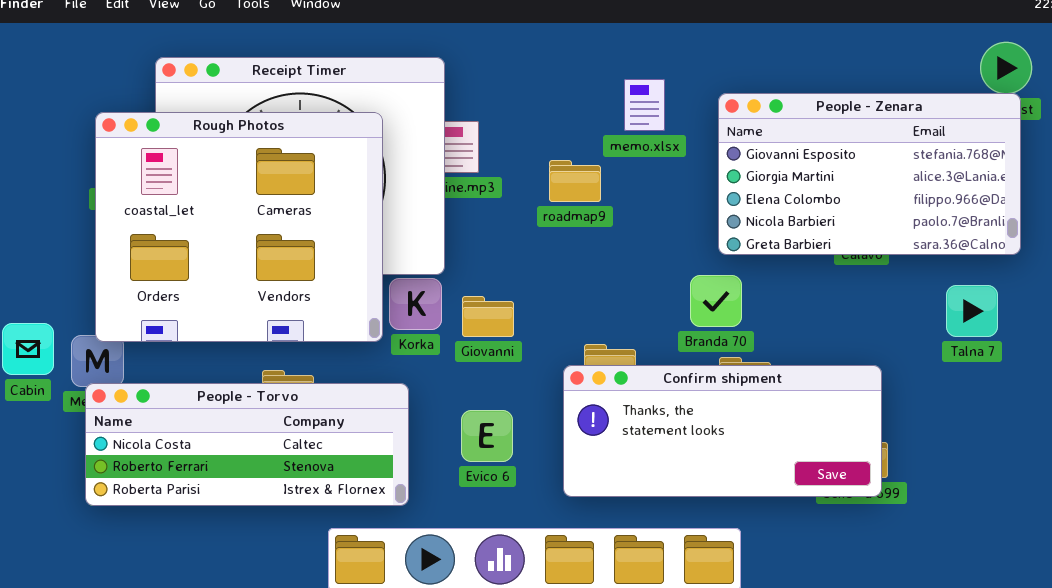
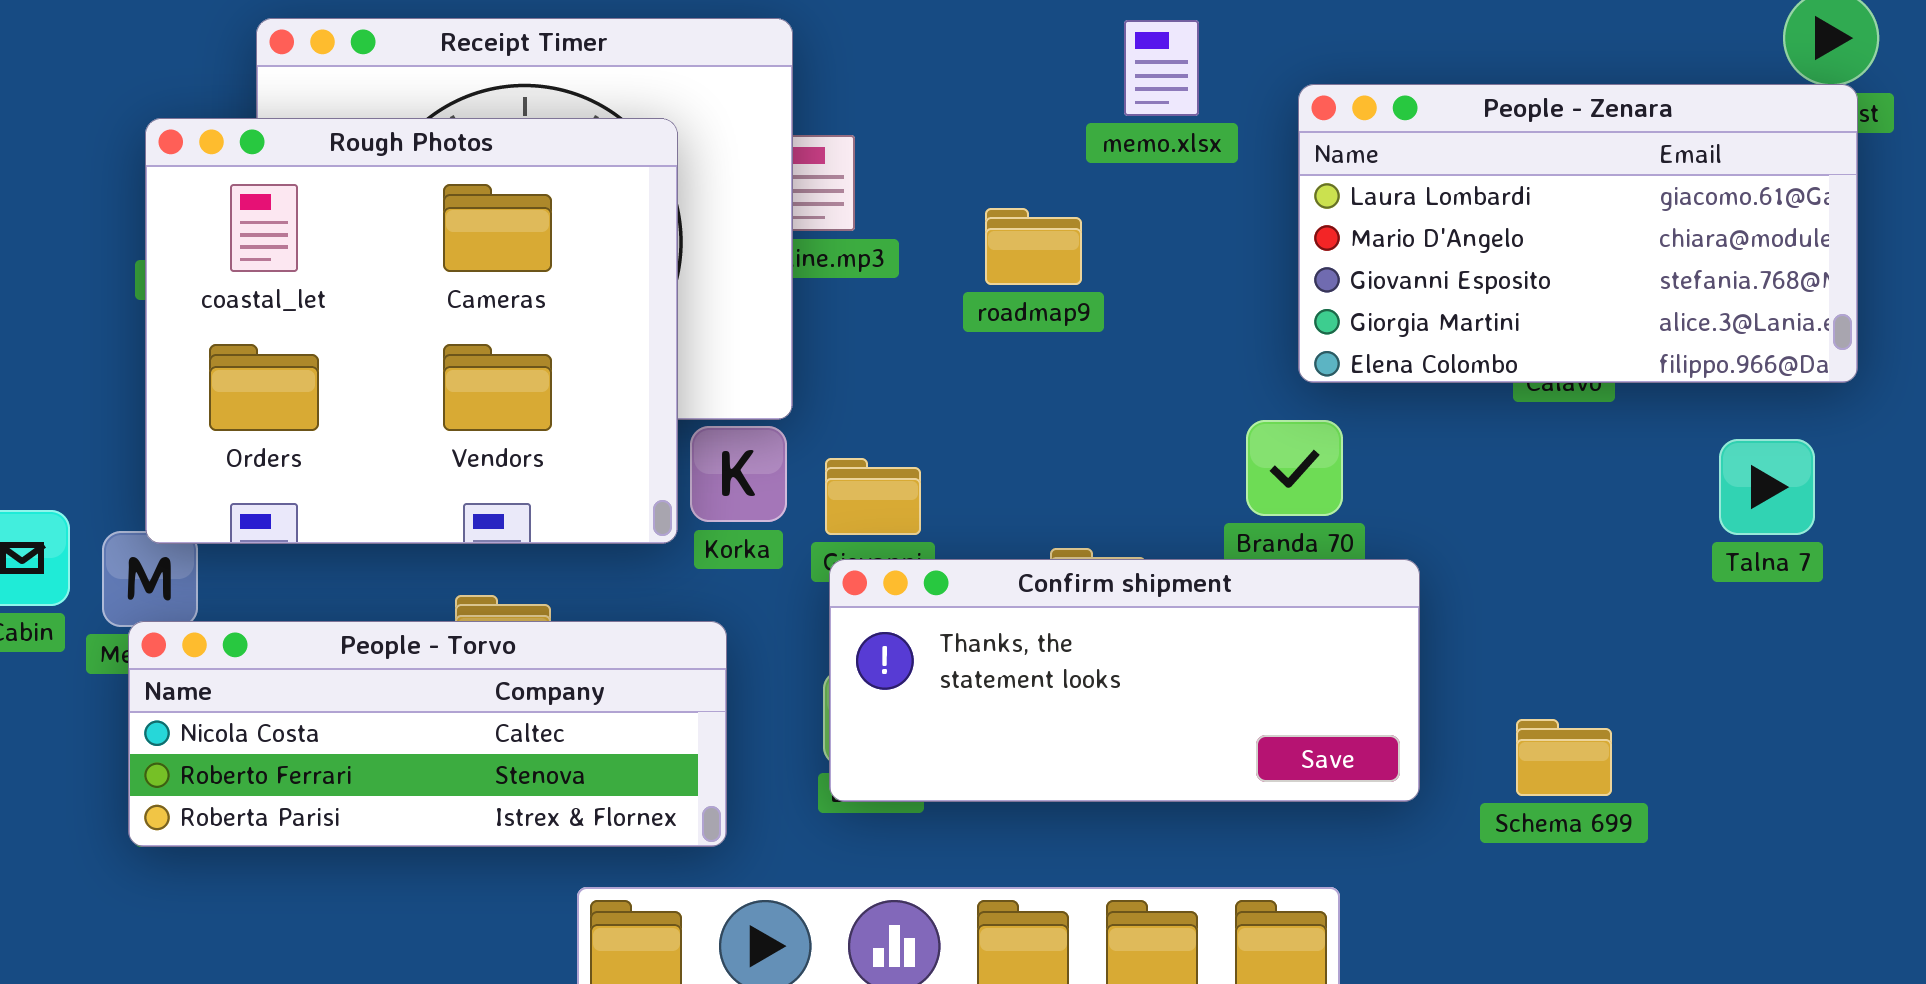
memo.xlsx: [624,79,665,131] -> [1124,20,1199,116], moved
People - Zenara: [718,93,1021,255] -> [1298,84,1858,383], scrolled up 2 rows
Confirm shipment: [563,365,882,497] -> [829,559,1420,802], moved

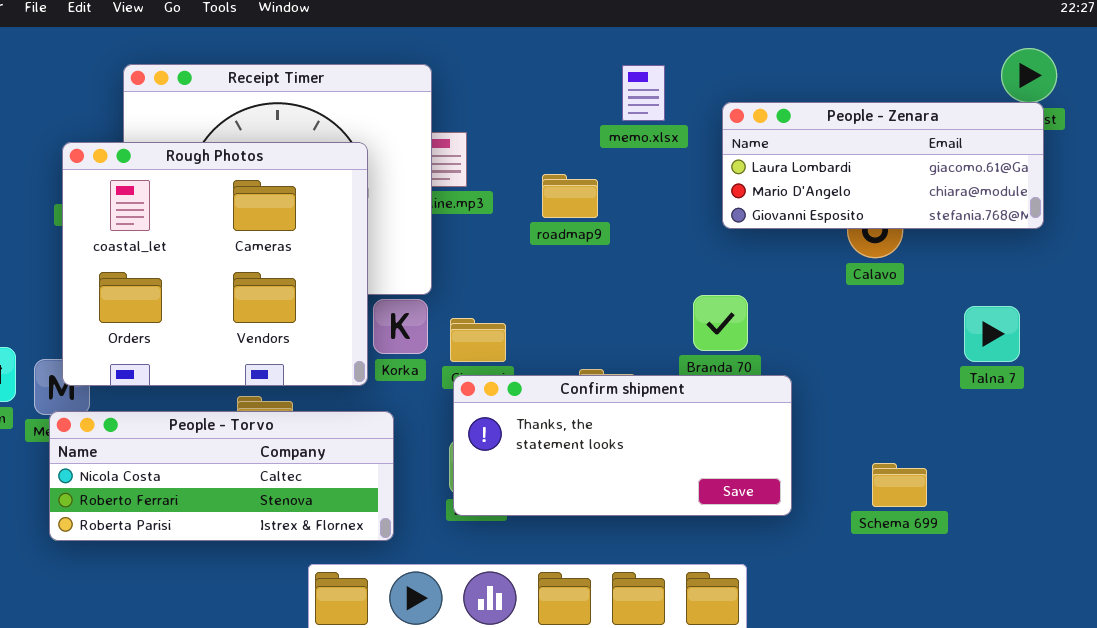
People - Zenara: [1298,84,1858,383] -> [722,102,1044,229], resized
Rough Photos: [145,118,678,544] -> [62,142,368,386], moved
Schema 699: [1516,719,1612,796] -> [872,463,927,507], moved

